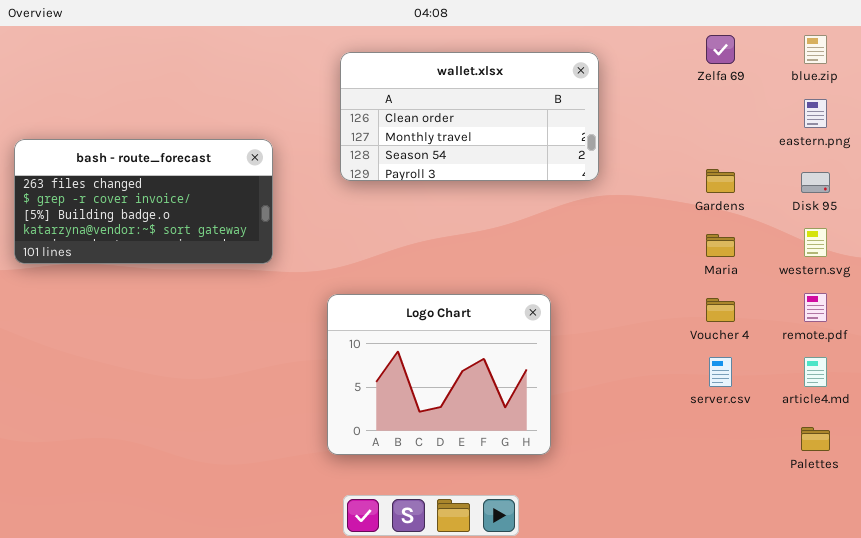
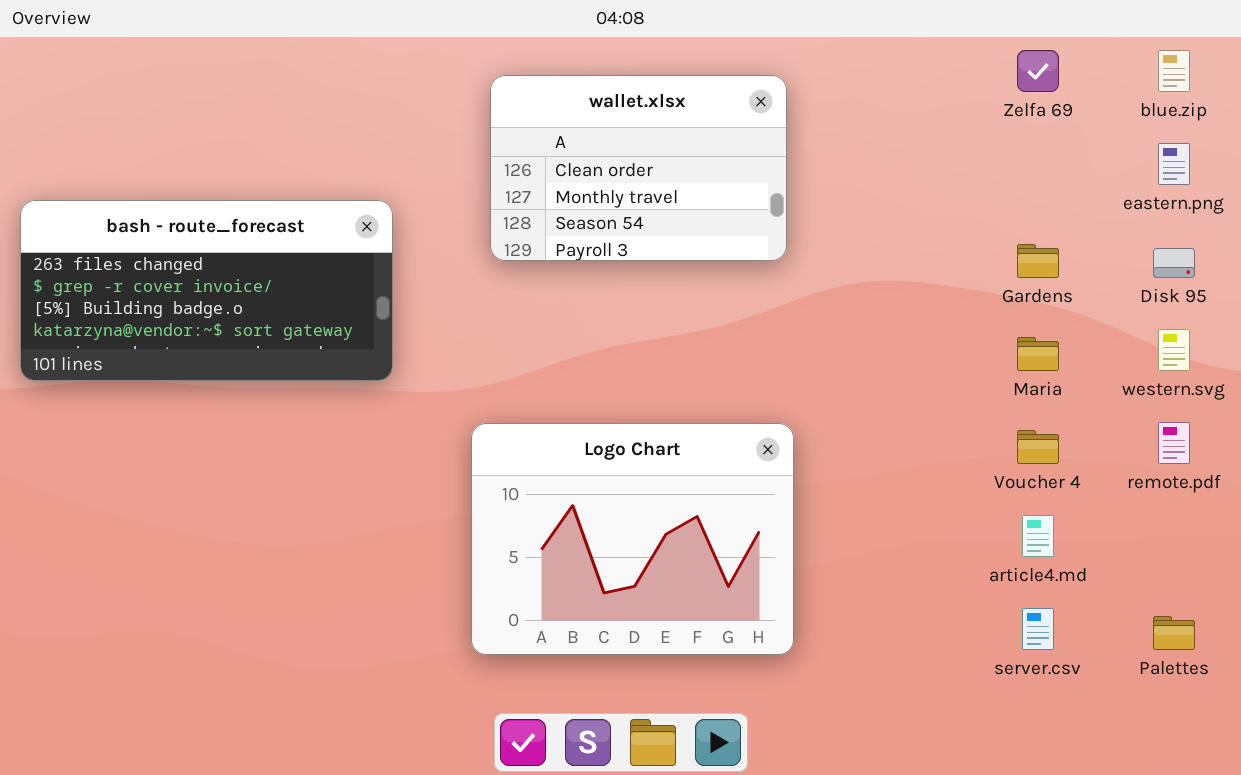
wallet.xlsx: [340,52,599,181] -> [490,75,787,261], resized
server.csv: [709,357,732,387] -> [1022,608,1054,650], moved
article4.md: [804,357,827,387] -> [1022,515,1054,557], moved

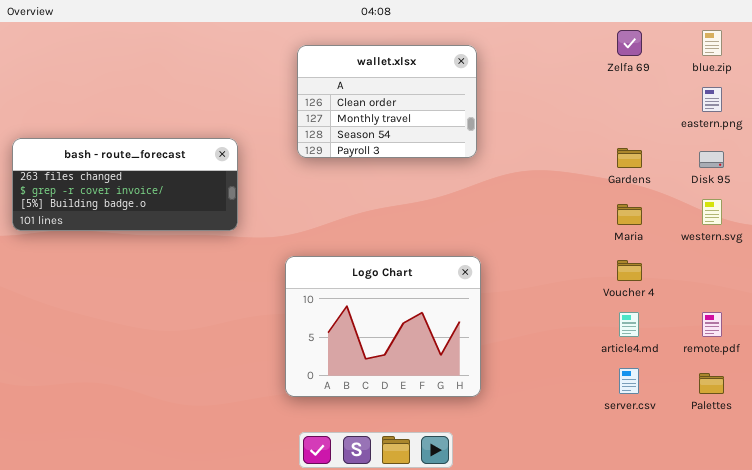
bash - route_forecast: [20,200,393,381] -> [12,138,238,231], resized
remote.pdf: [1158,422,1190,464] -> [702,312,722,337], moved

